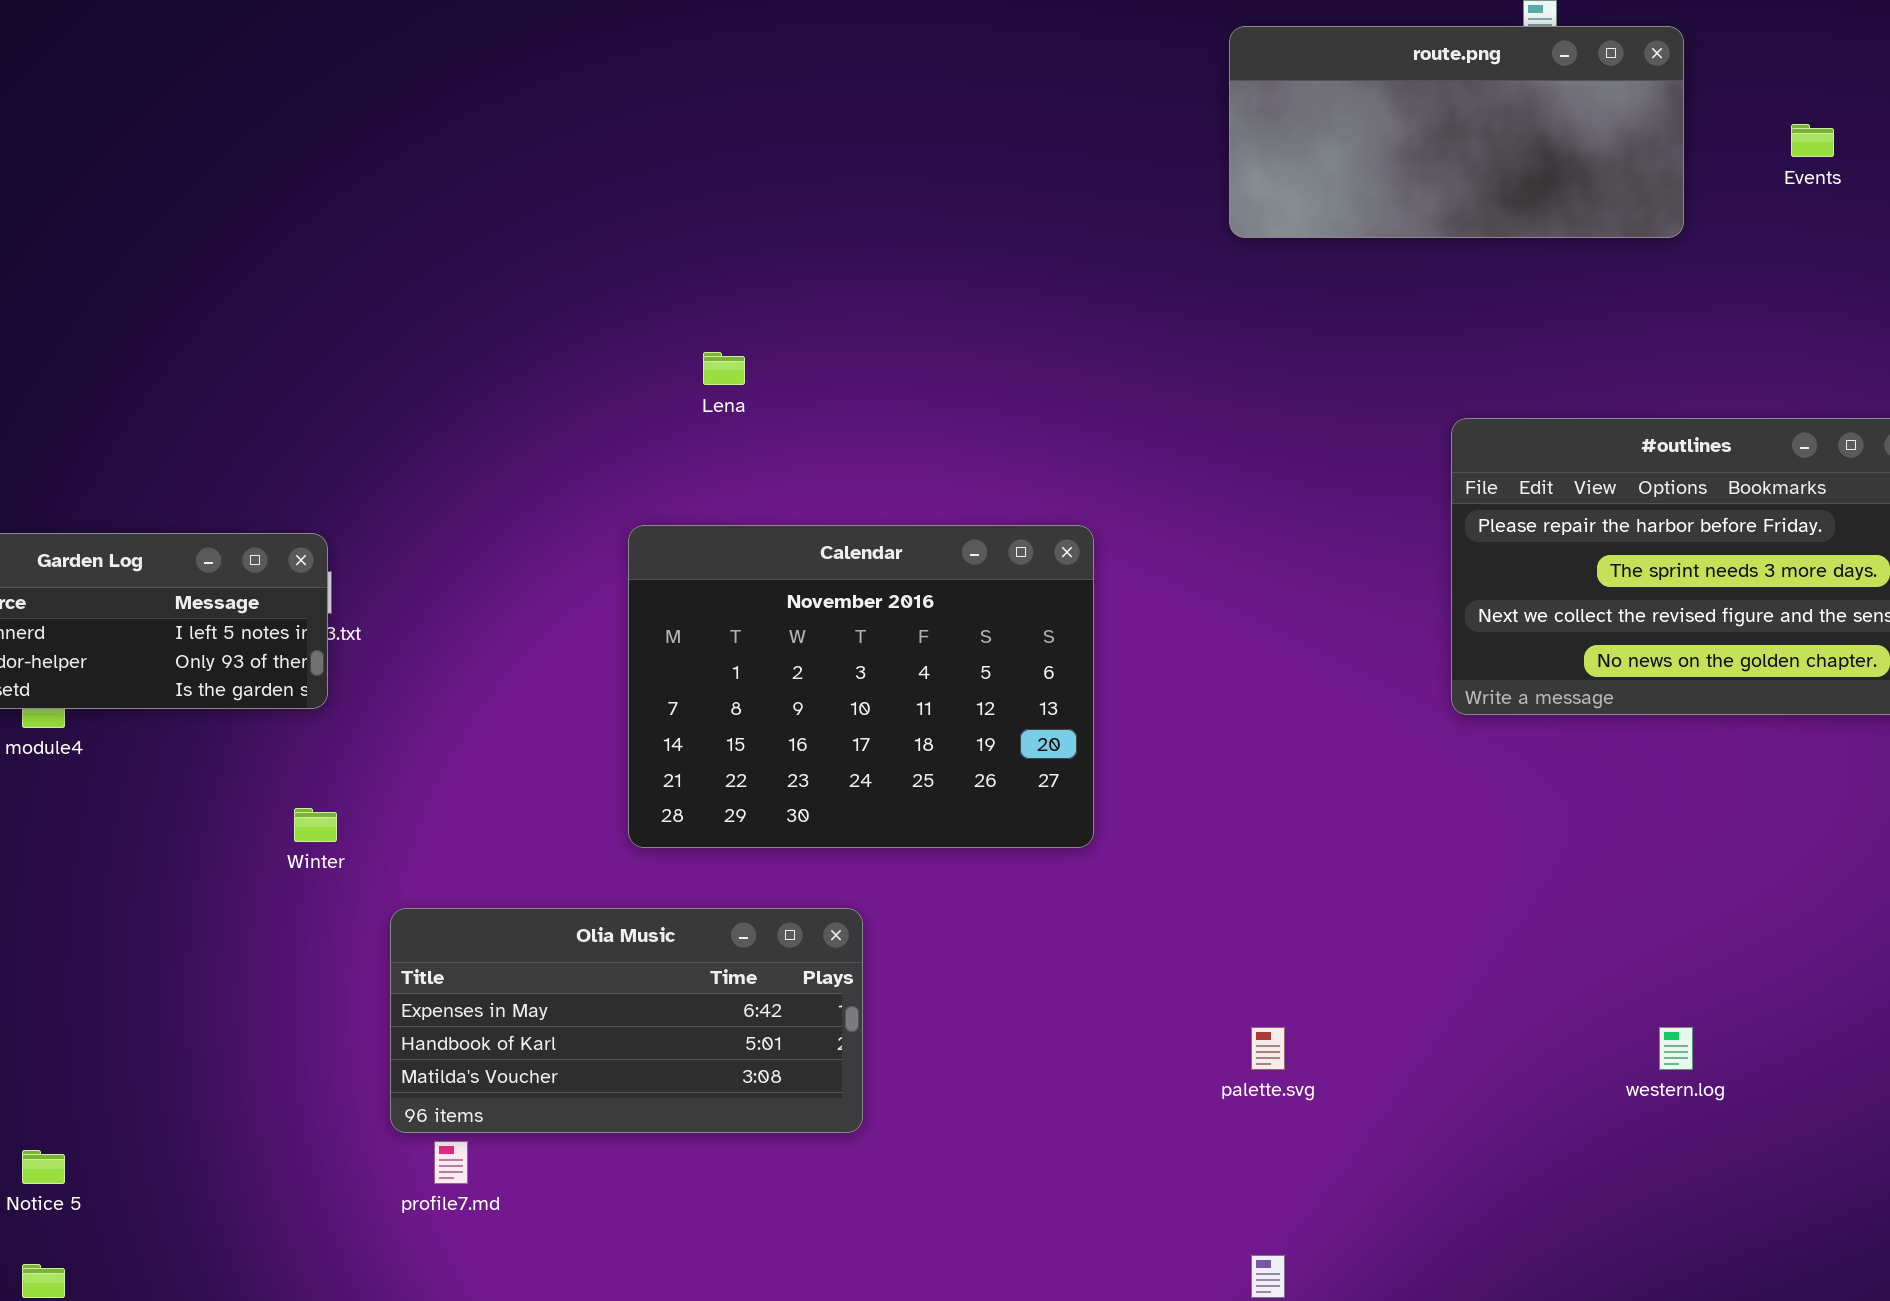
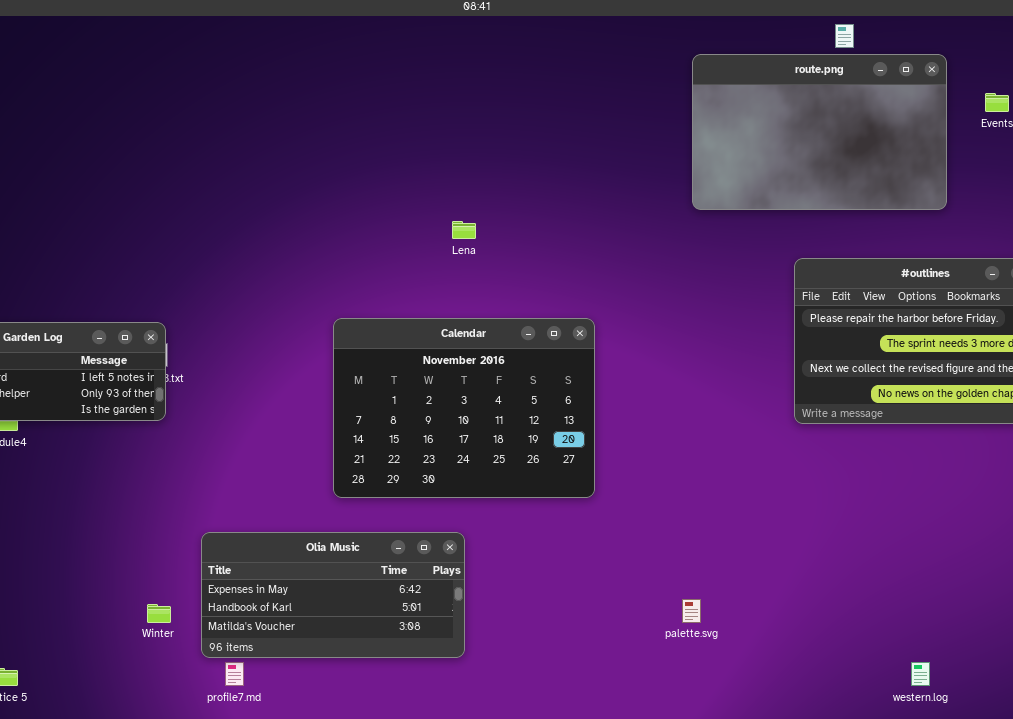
route.png: [1229,26,1684,238] -> [692,54,947,210], moved, resized
Lena: [703,352,745,385] -> [452,221,476,239], moved
Winter: [294,808,337,842] -> [147,604,171,623], moved
western.log: [1659,1027,1693,1070] -> [911,662,930,686], moved

